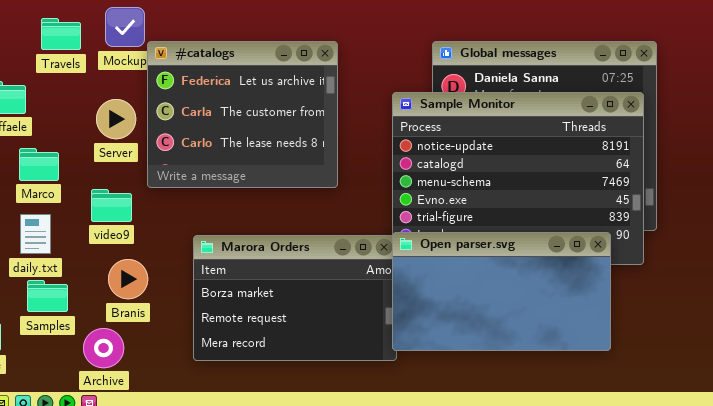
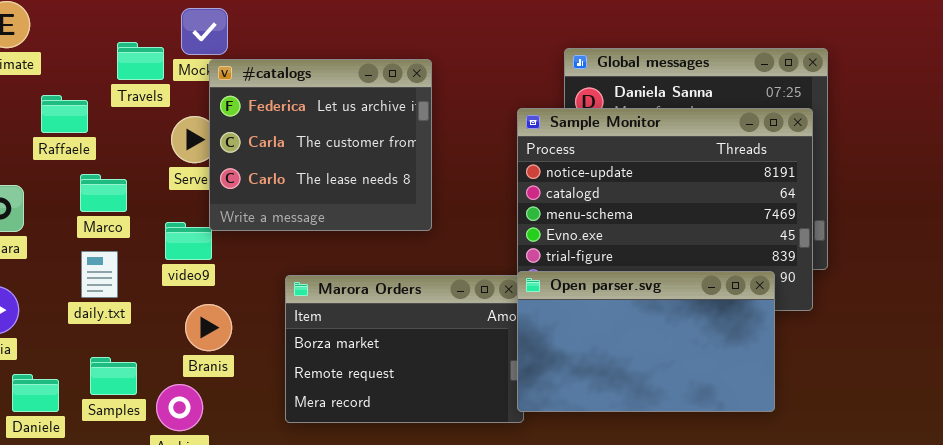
Travels: [41,18,81,50] -> [117,42,164,80], moved
#catalogs: [147,41,338,188] -> [209,59,432,231], moved
Samples: [27,280,68,312] -> [90,357,137,395], moved

